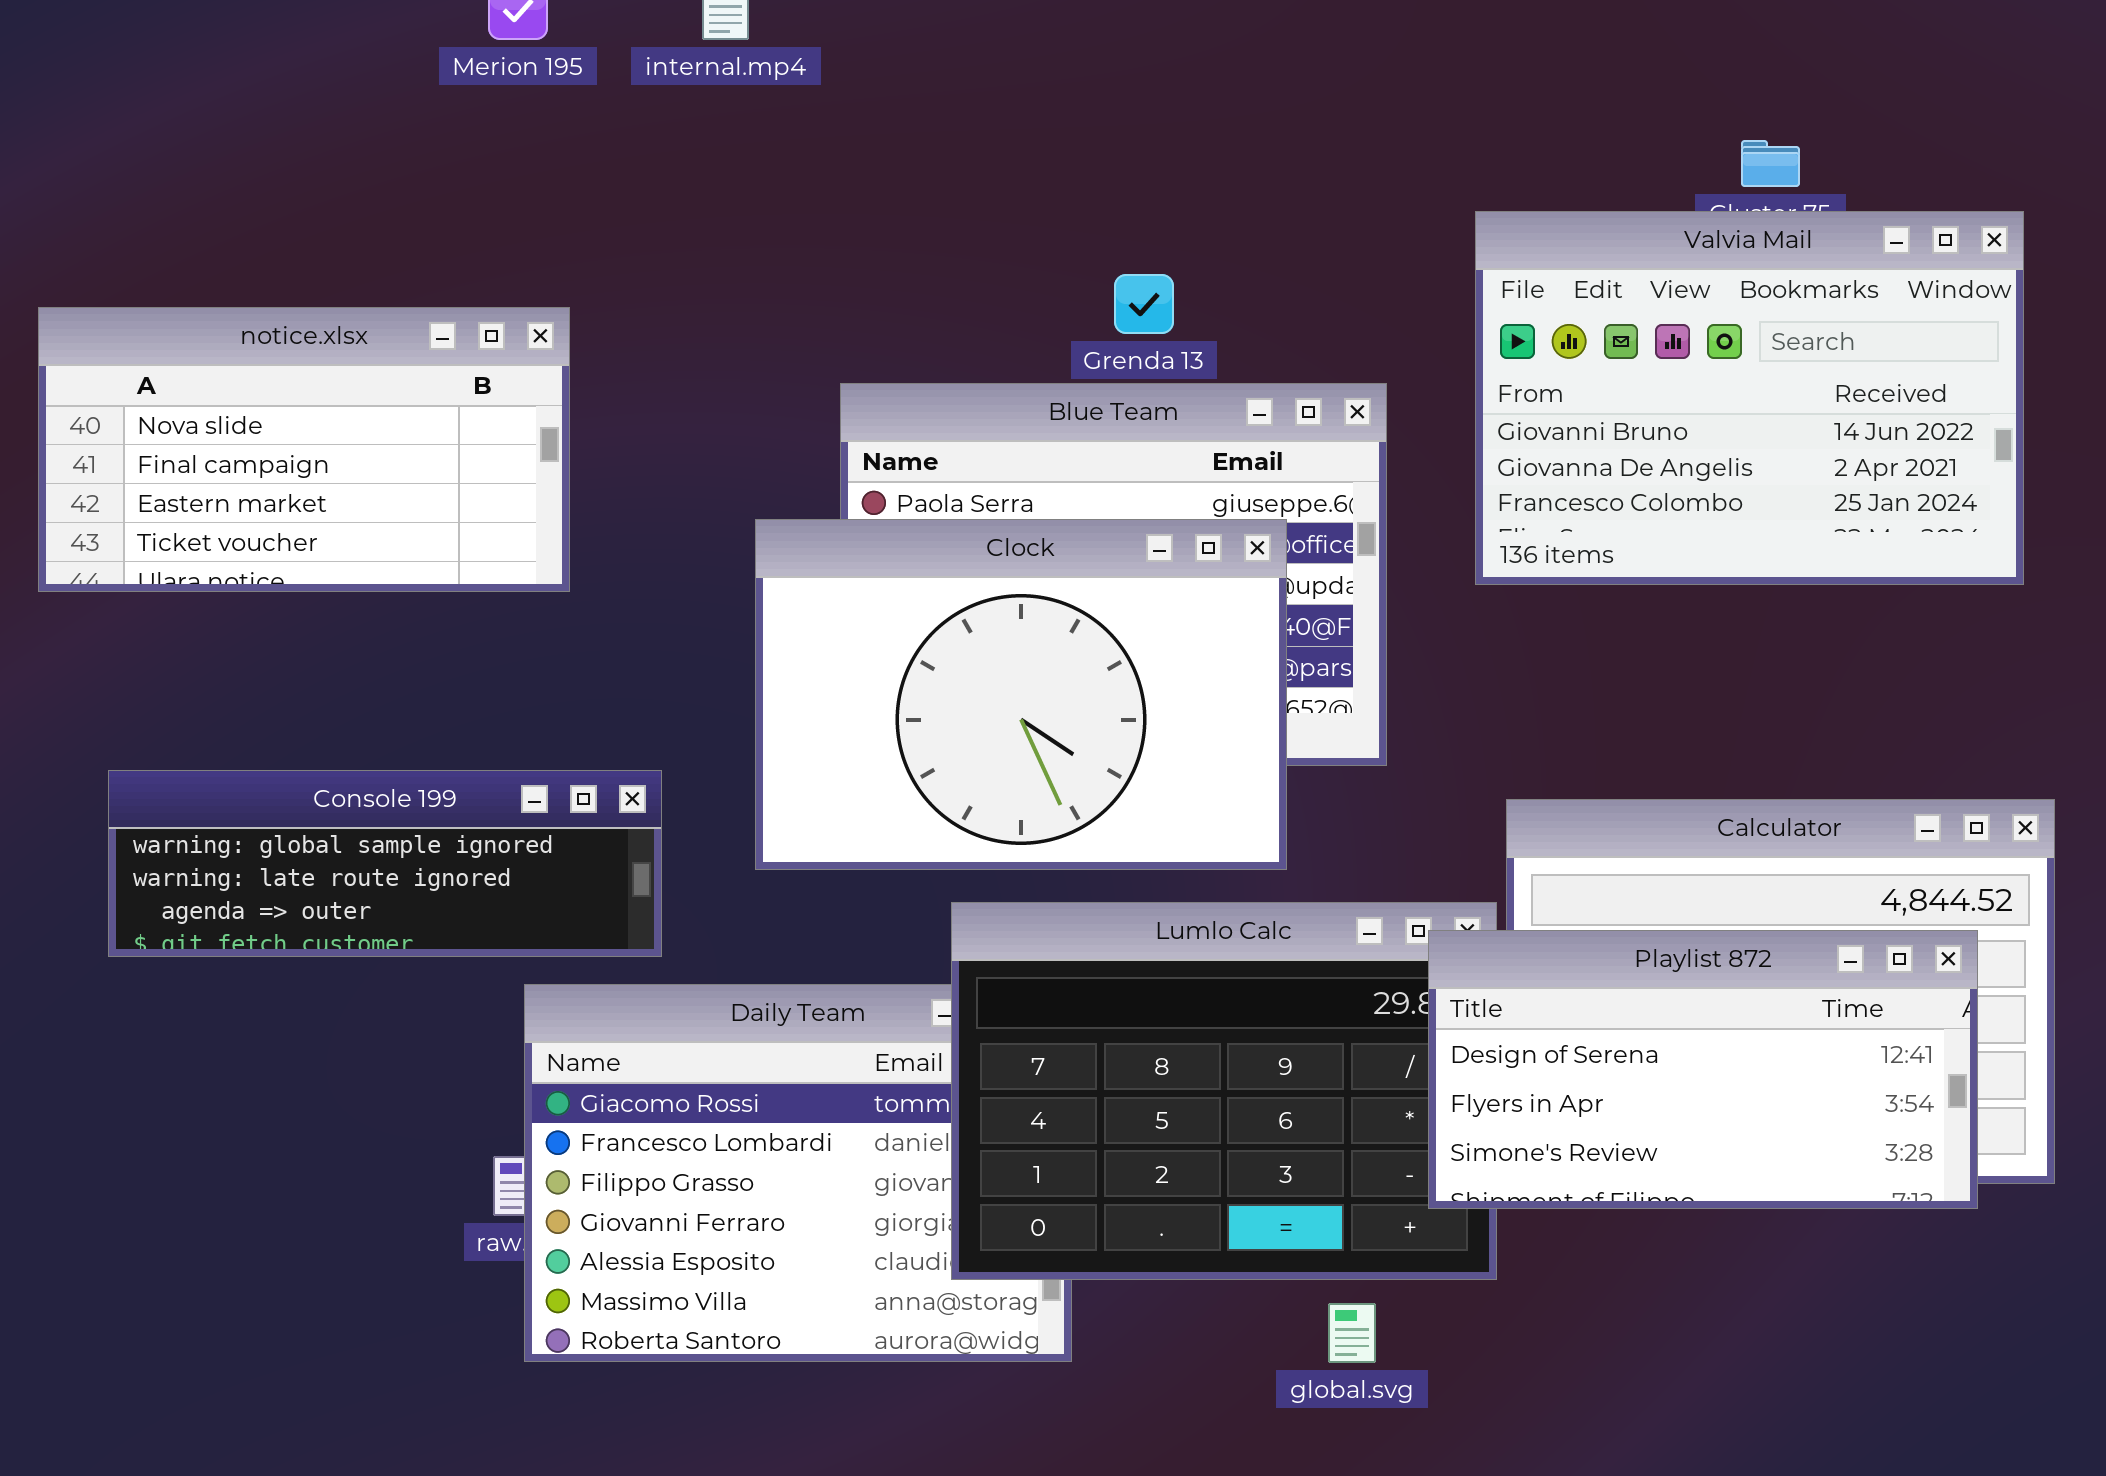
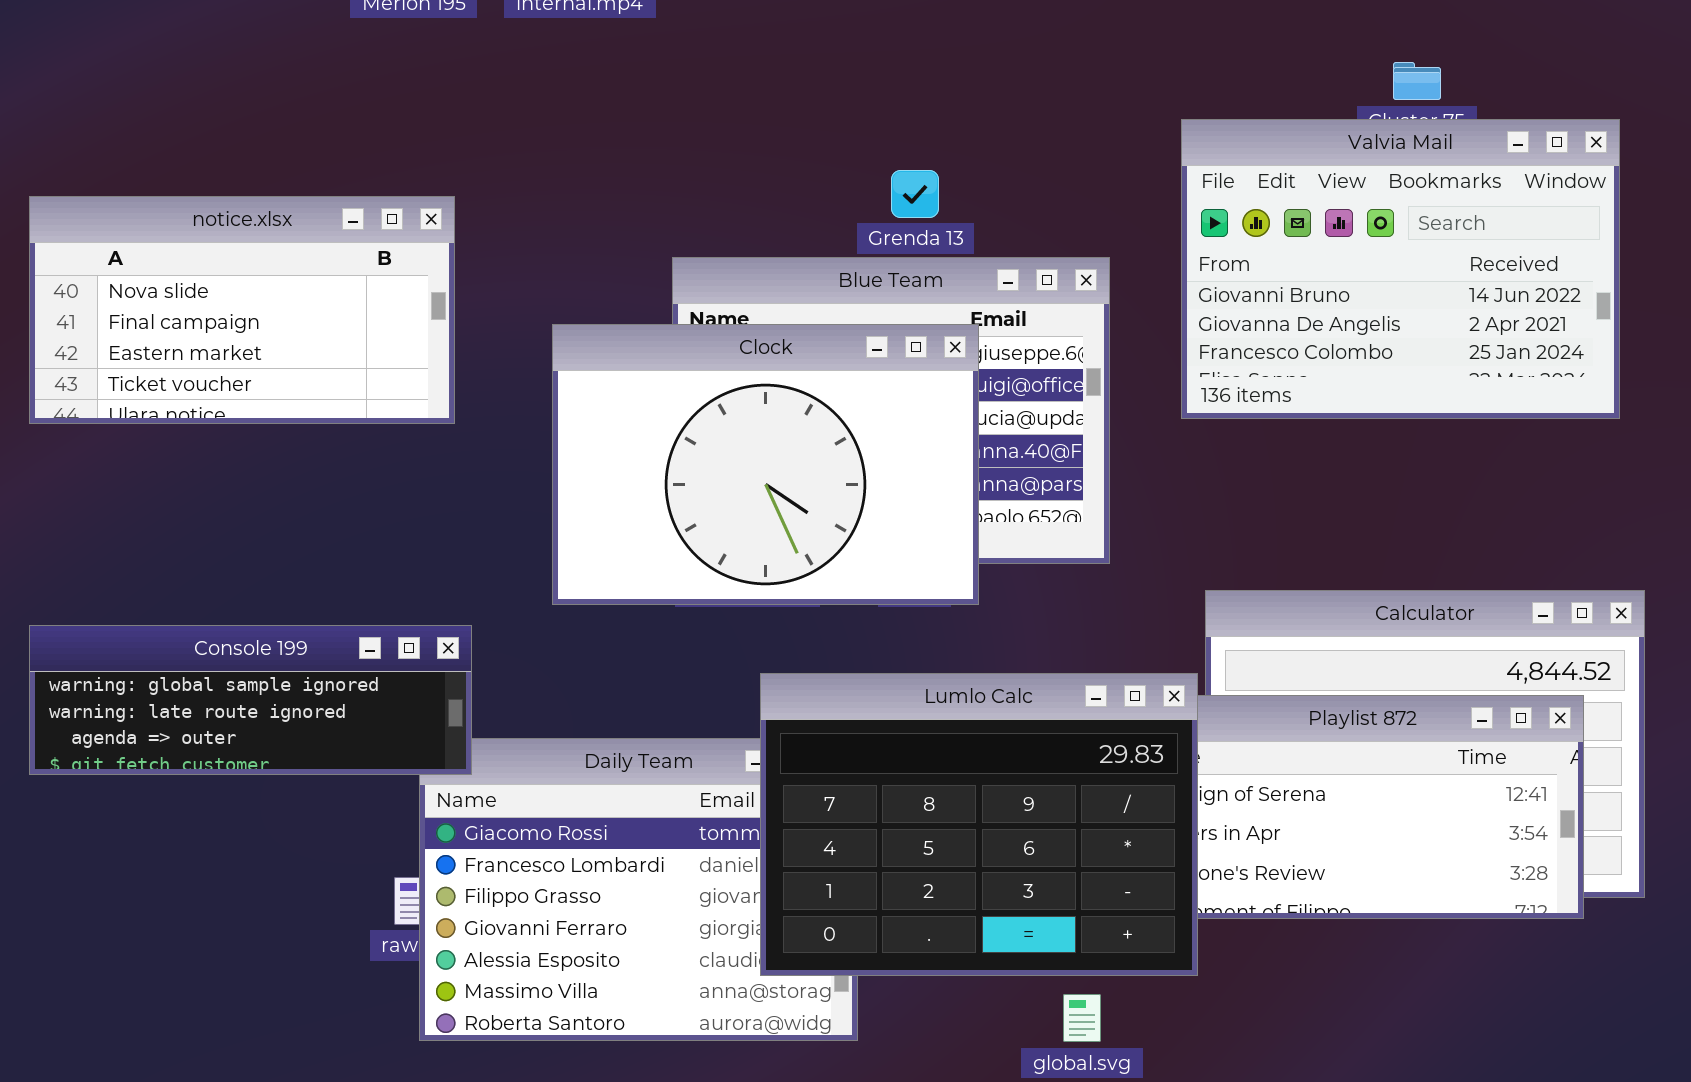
Clock: [755,519,1287,870] -> [552,324,979,605], moved
Console 199: [108,770,662,957] -> [29,625,472,775], moved
Lumlo Calc: [951,902,1497,1280] -> [760,673,1198,976], raised

